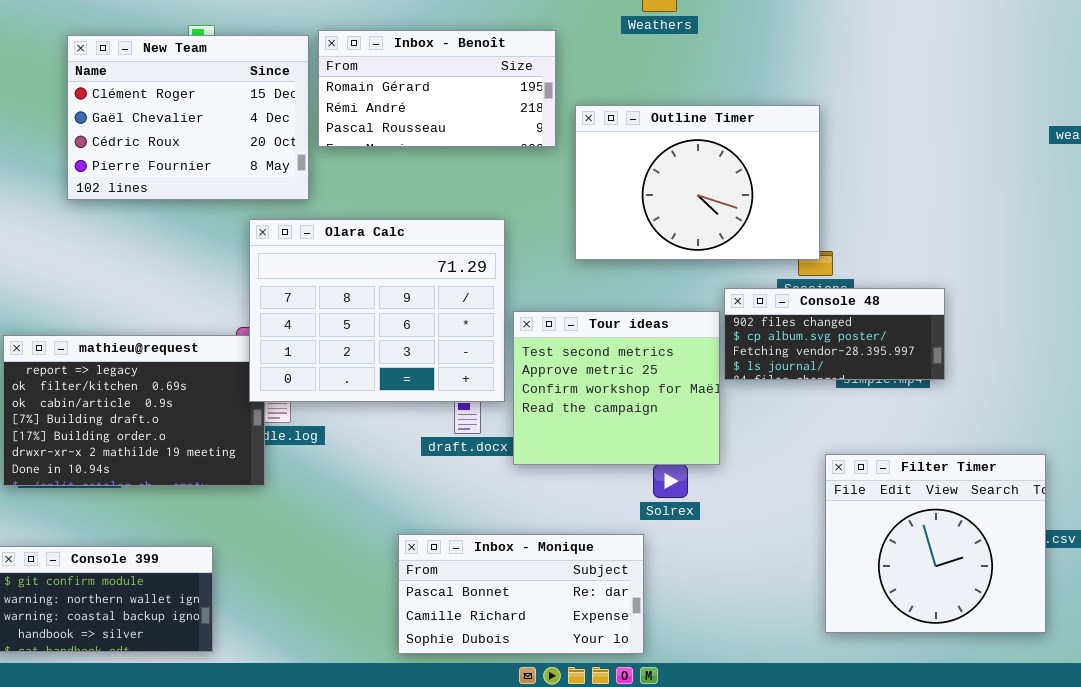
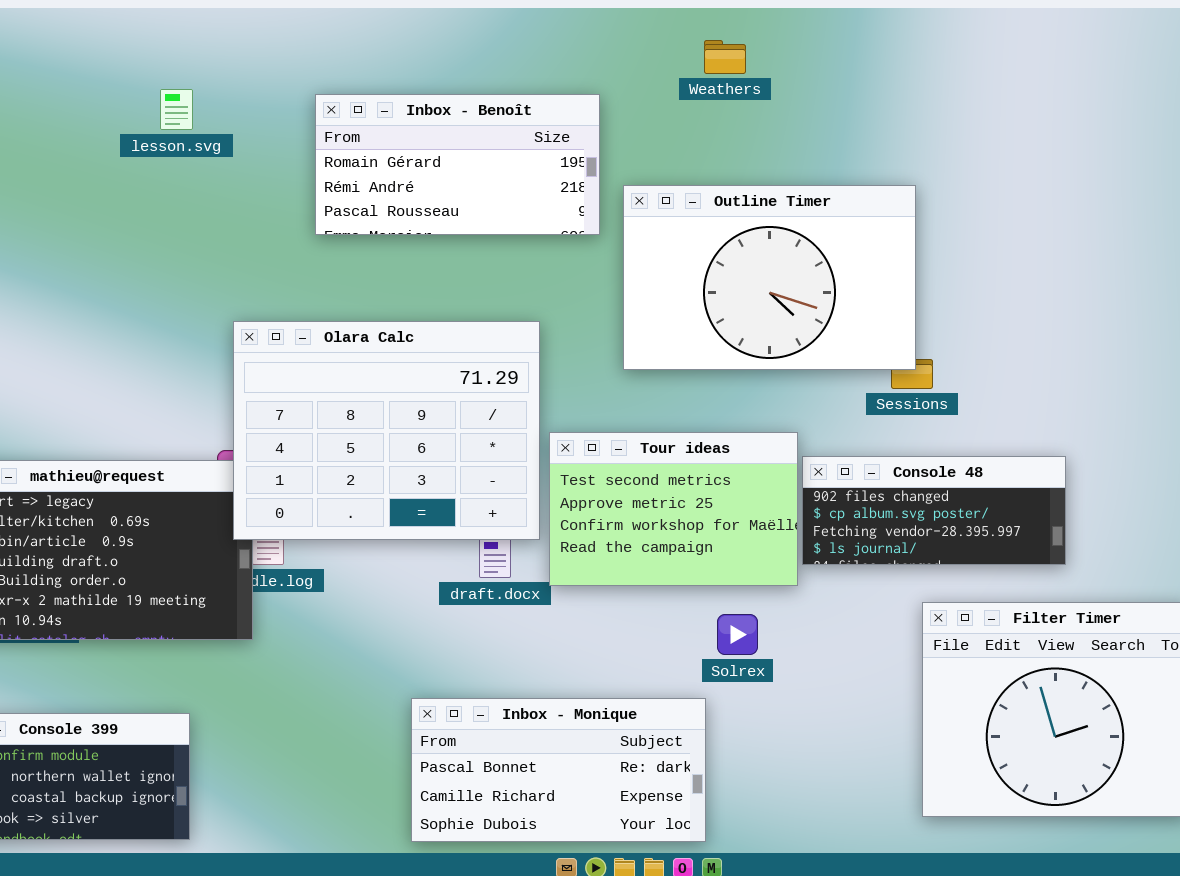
New Team: [67,35,309,200] -> none, closed
Console 48: [724,288,945,380] -> [802,456,1066,565], moved
Tour ideas: [513,311,720,465] -> [549,432,798,586], resized

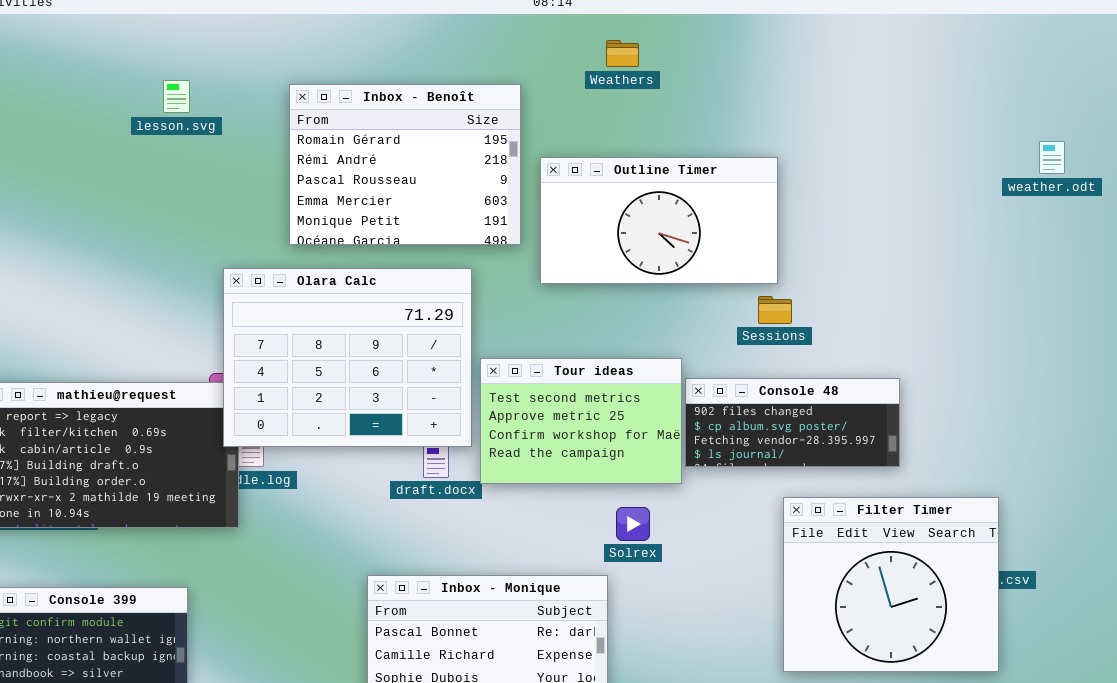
Inbox - Benoît: [315,94,600,235] -> [289,84,521,245], resized
Outline Timer: [623,185,916,370] -> [540,157,778,284], resized

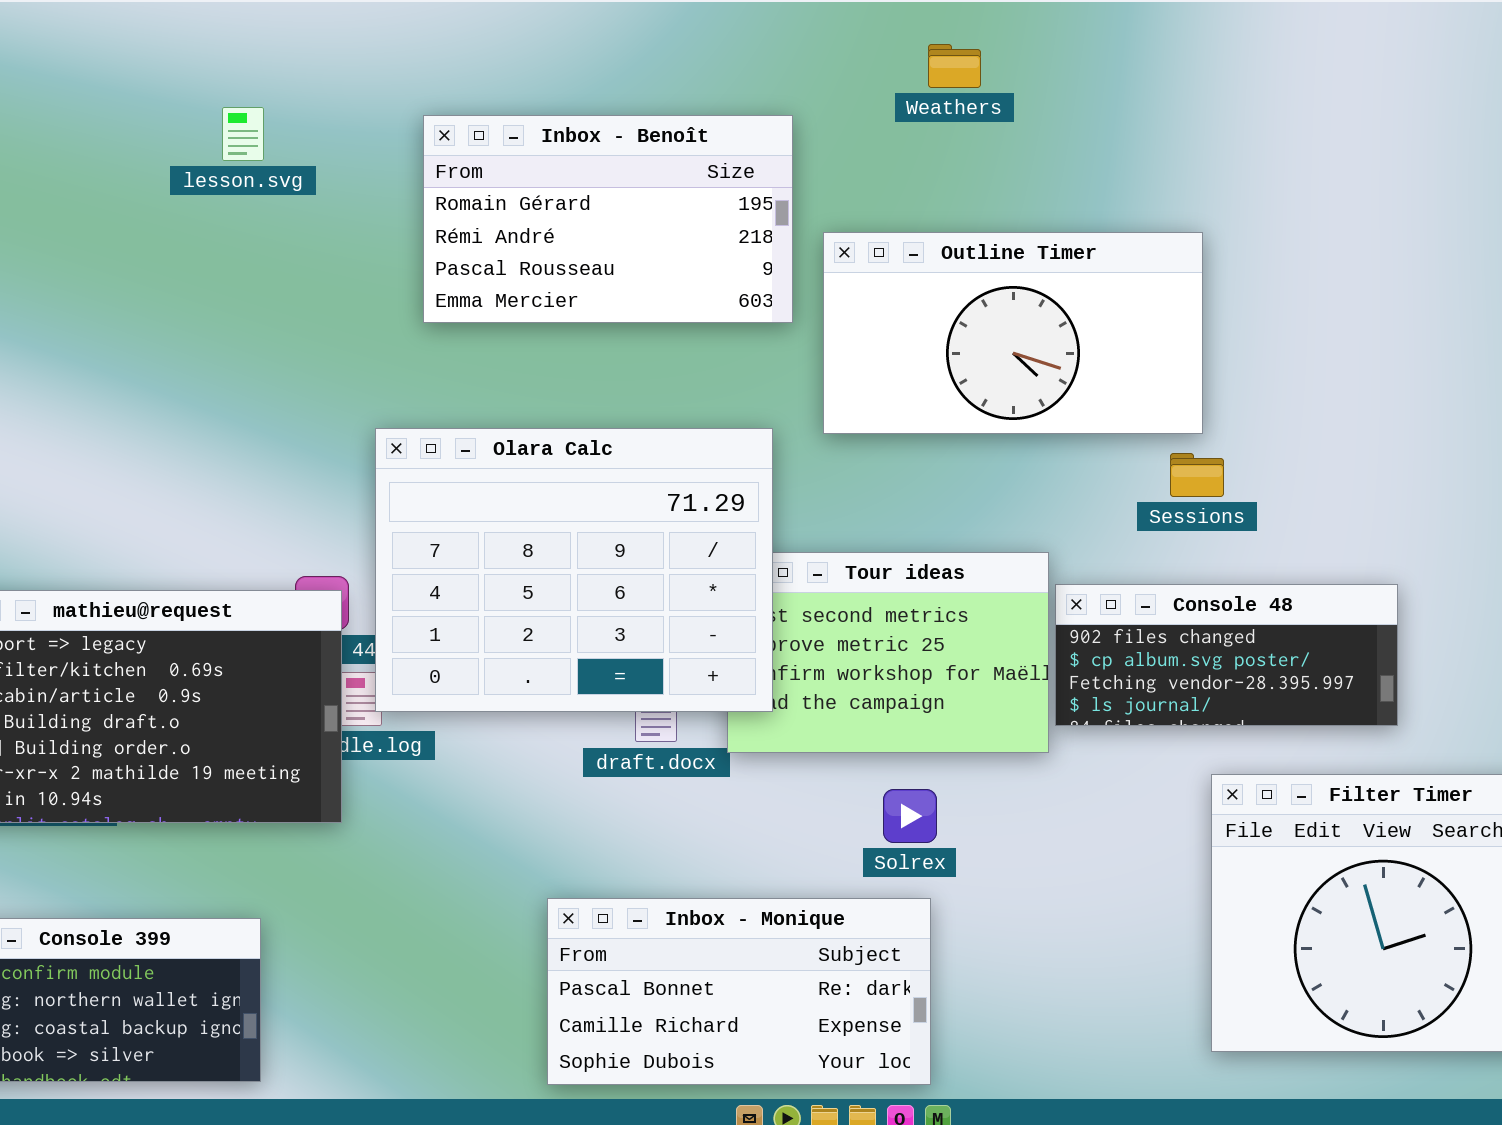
Inbox - Benoît: [289,84,521,245] -> [423,115,793,323], resized
Olara Calc: [223,268,472,447] -> [375,428,773,712], moved
Solrex: [616,507,650,541] -> [883,789,937,843], moved

